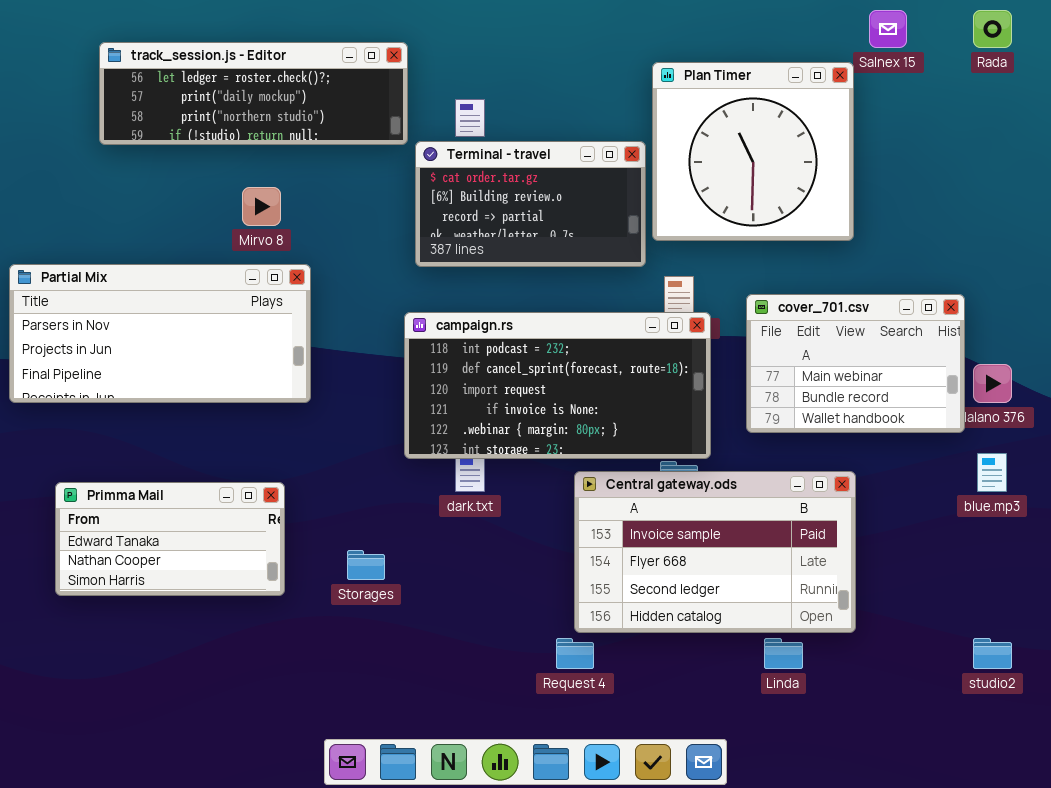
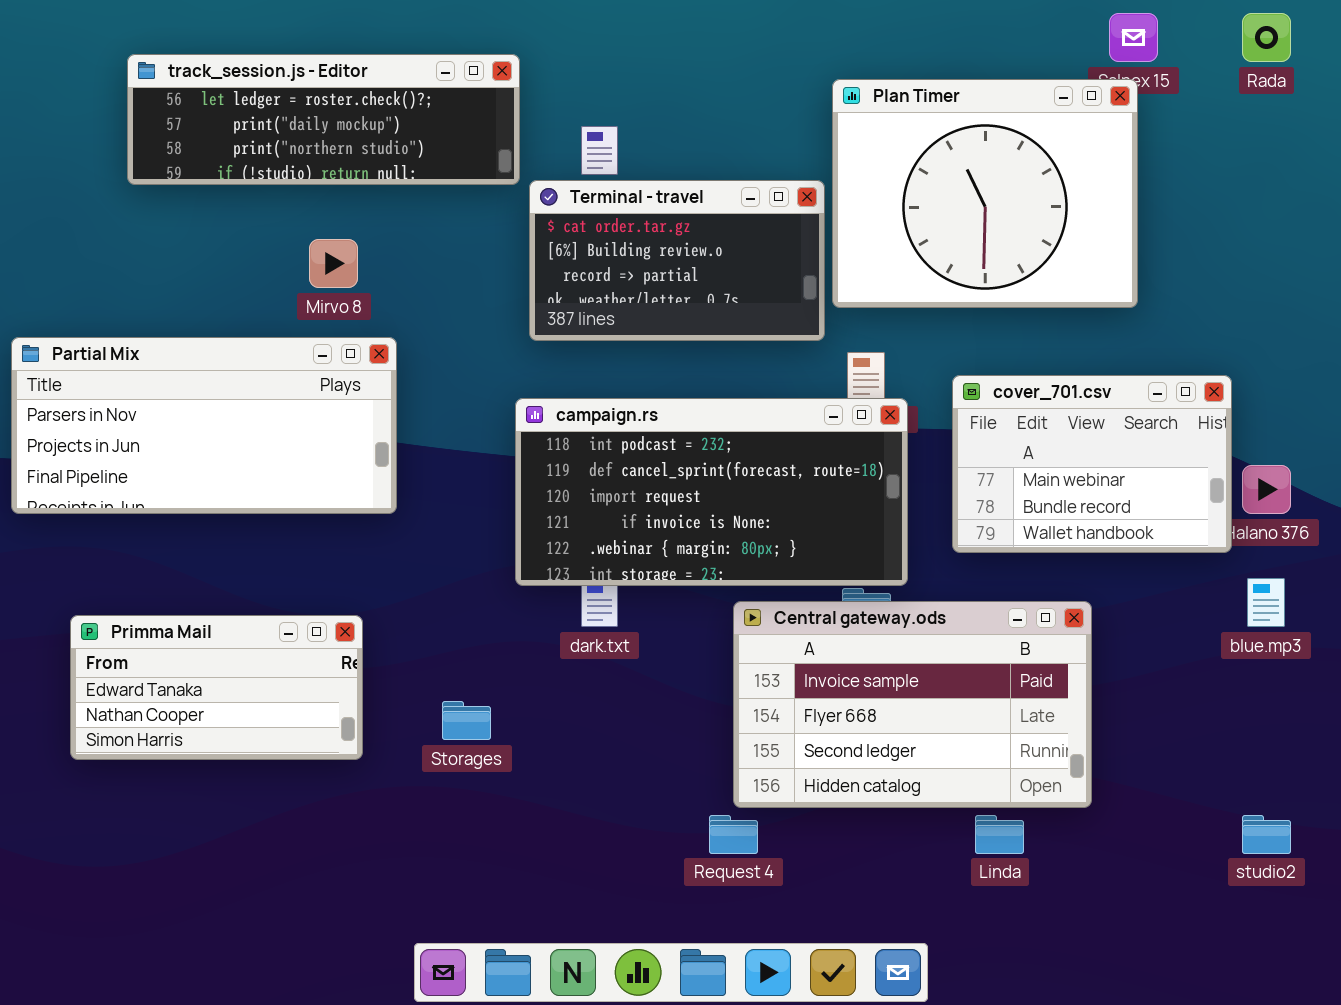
Plan Timer: [652,62,854,241] -> [832,79,1138,308], resized

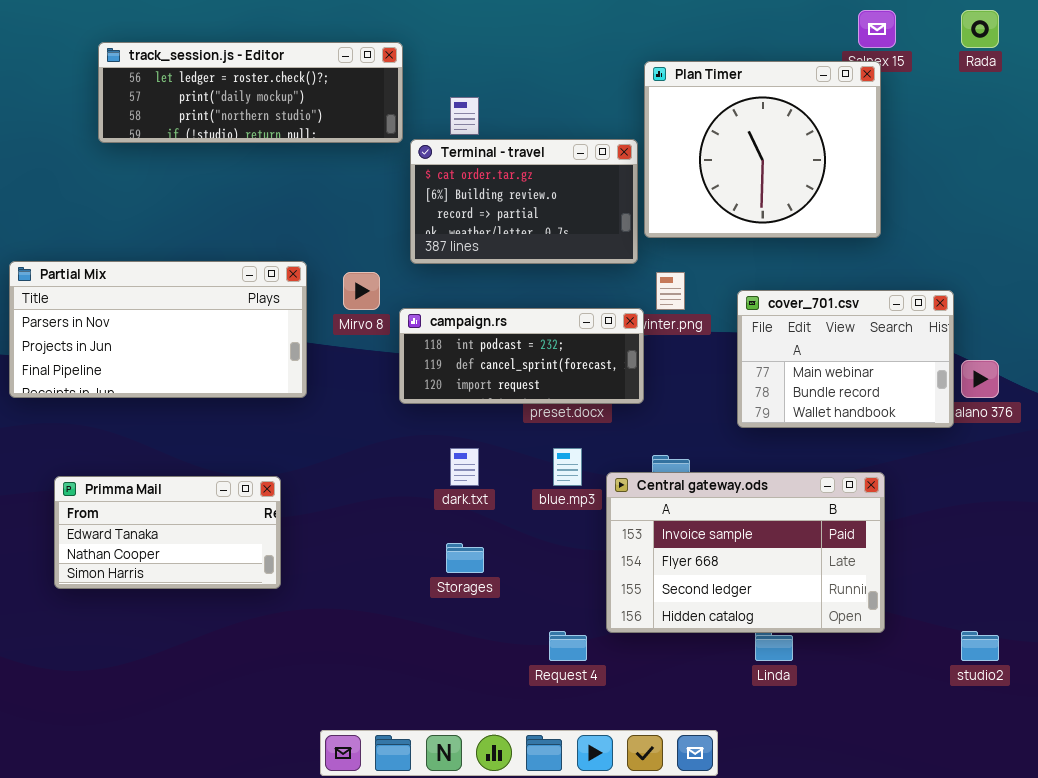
Mirvo 8: [309,239,358,288] -> [343,272,380,310], moved
campaign.rs: [515,398,908,586] -> [399,308,644,404], resized
blue.mp3: [1247,578,1285,627] -> [553,448,582,486], moved
Central gateway.ods: [733,601,1092,808] -> [606,472,885,633], moved
Storages: [442,701,491,740] -> [446,543,484,573], moved

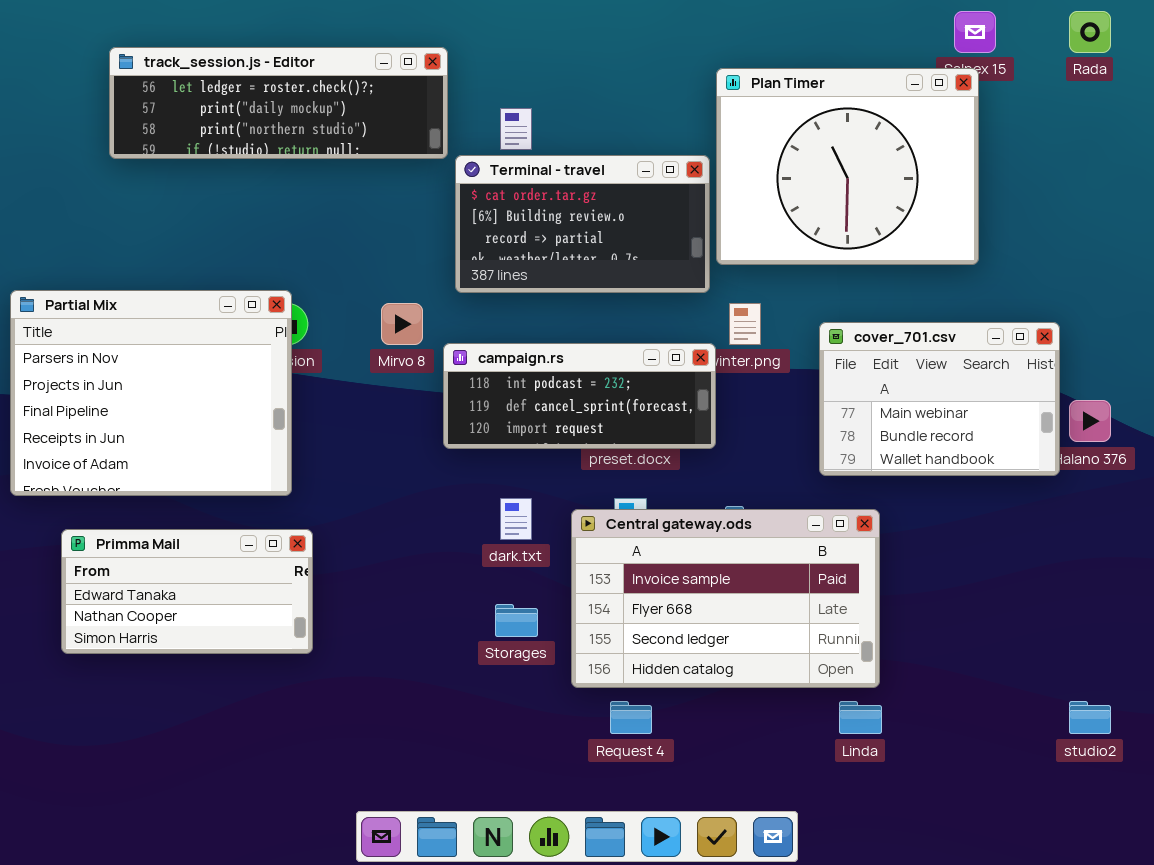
Partial Mix: [9,261,307,398] -> [10,290,292,496], resized
Central gateway.ods: [606,472,885,633] -> [571,509,880,688], moved

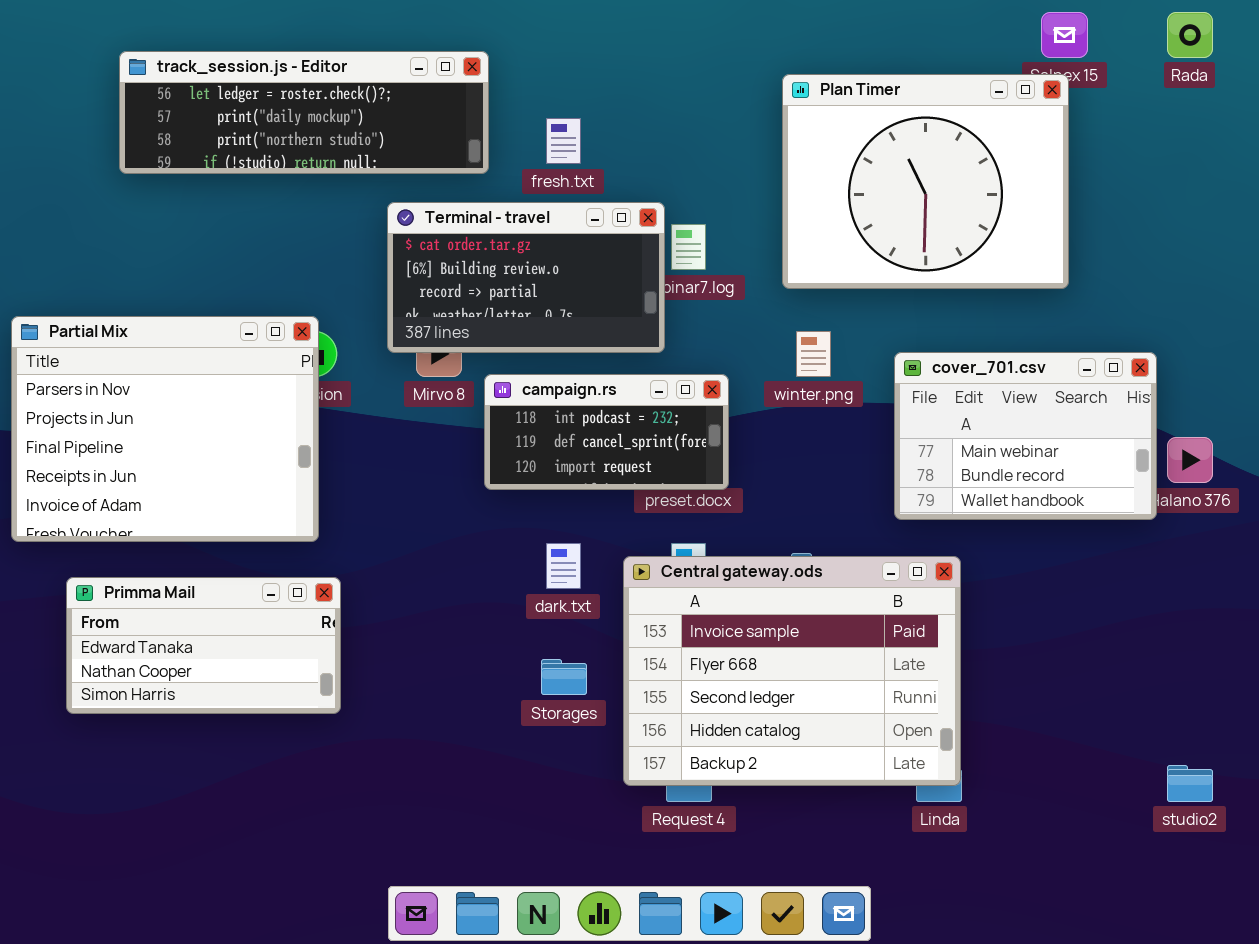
Terminal - travel: [455,155,710,293] -> [387,202,665,353], moved
campaign.rs: [443,343,716,449] -> [484,374,729,490], resized
Central gateway.ods: [571,509,880,688] -> [623,556,961,786], resized

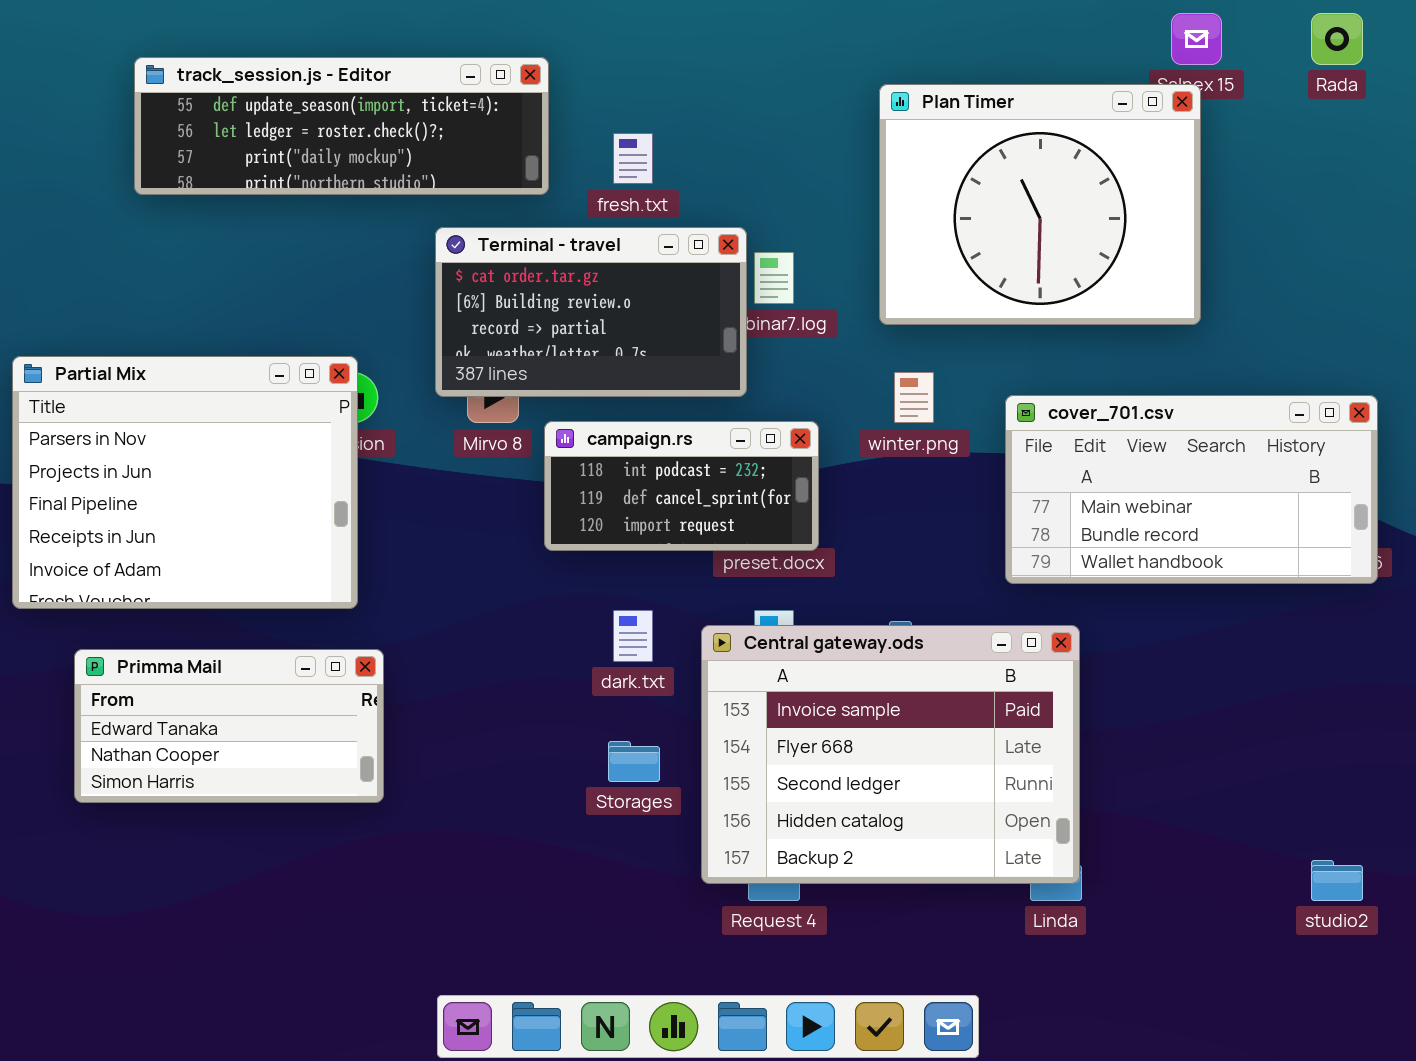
track_session.js - Editor: [119,51,489,174] -> [134,57,549,195], scrolled up 1 row
cover_701.csv: [894,352,1157,520] -> [1005,395,1378,584], resized

